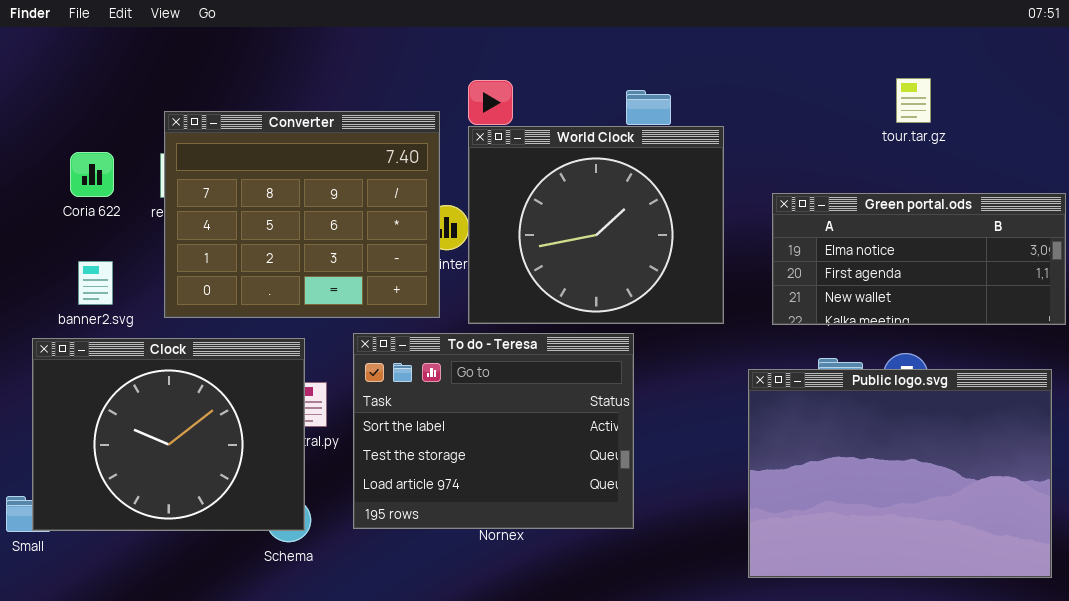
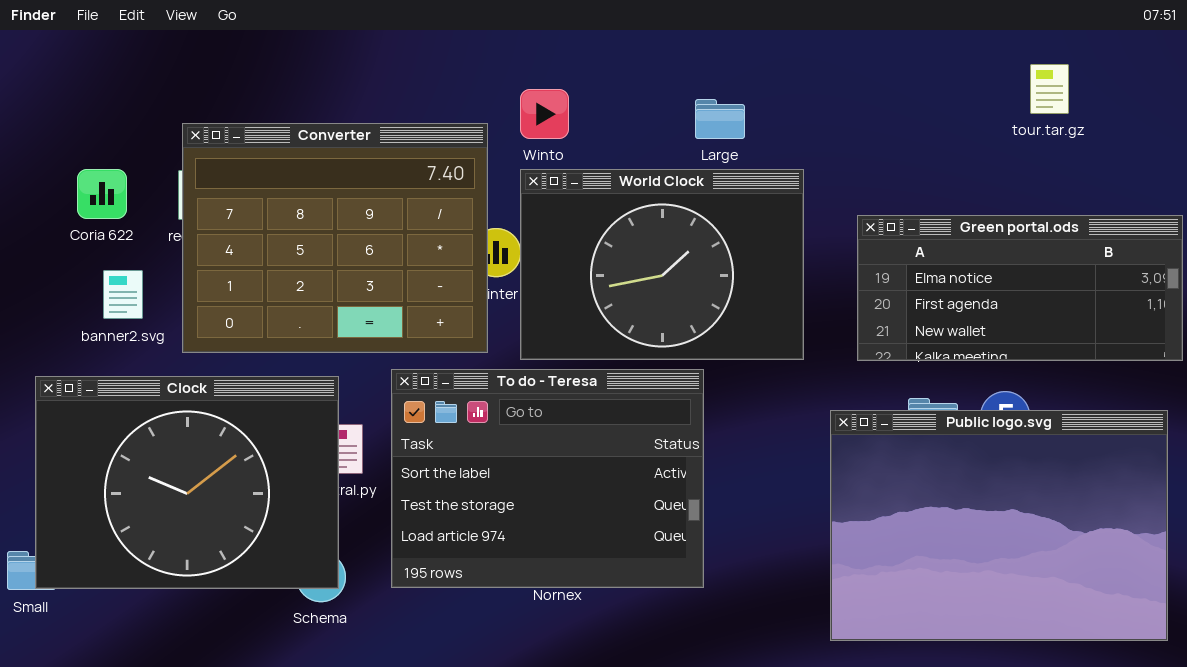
tour.tar.gz: [896,78,931,123] -> [1030,64,1069,114], moved
World Clock: [468,126,724,324] -> [520,169,804,360], resized
banner2.svg: [78,261,113,305] -> [103,270,143,319], moved

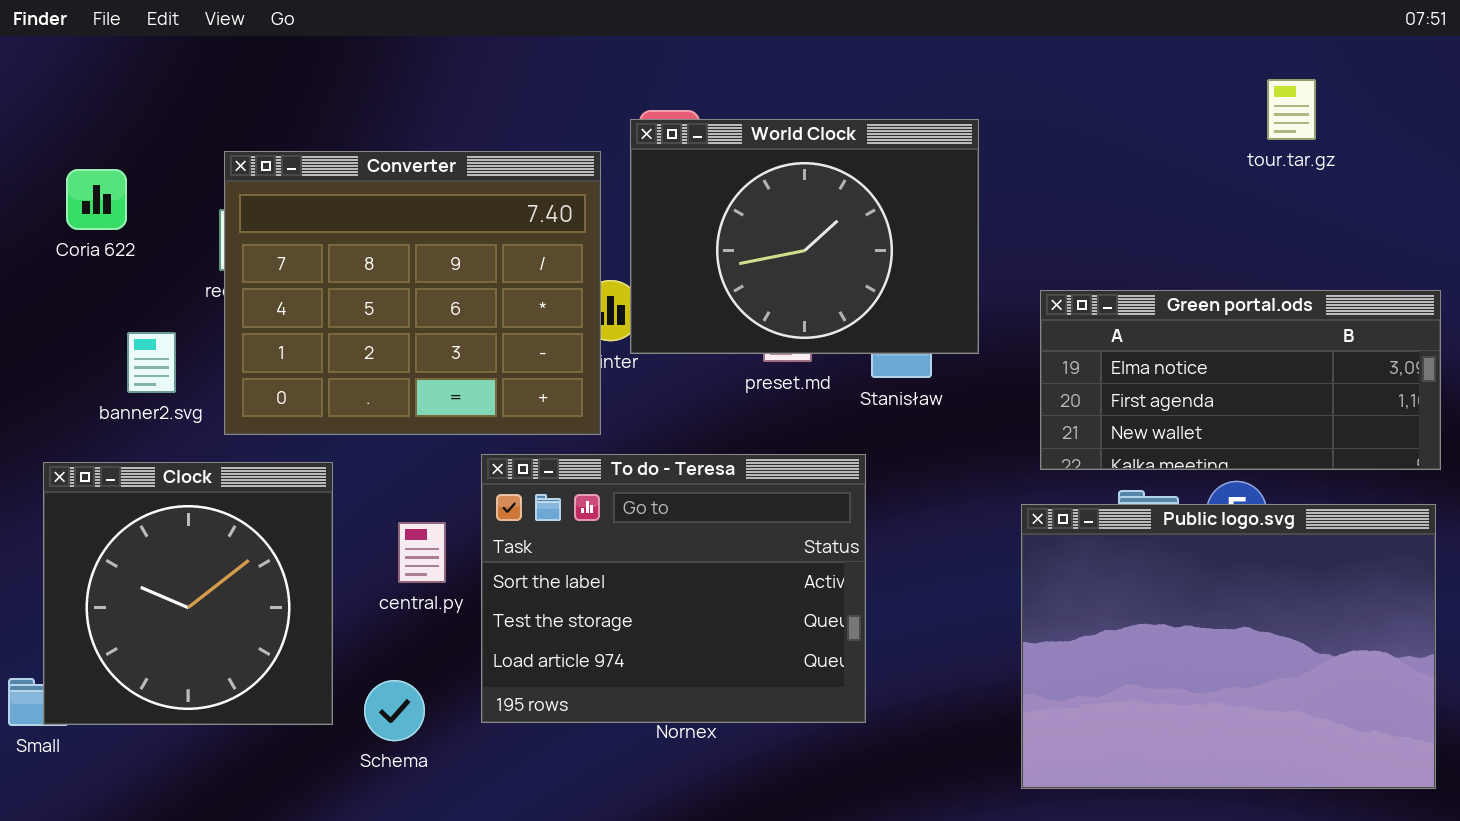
Coria 622: [77,169,127,219] -> [66,169,127,230], moved
World Clock: [520,169,804,360] -> [630,119,979,354], moved
Green portal.ods: [857,215,1183,361] -> [1040,290,1441,470], moved
Clock: [35,376,339,589] -> [43,462,333,725], resized

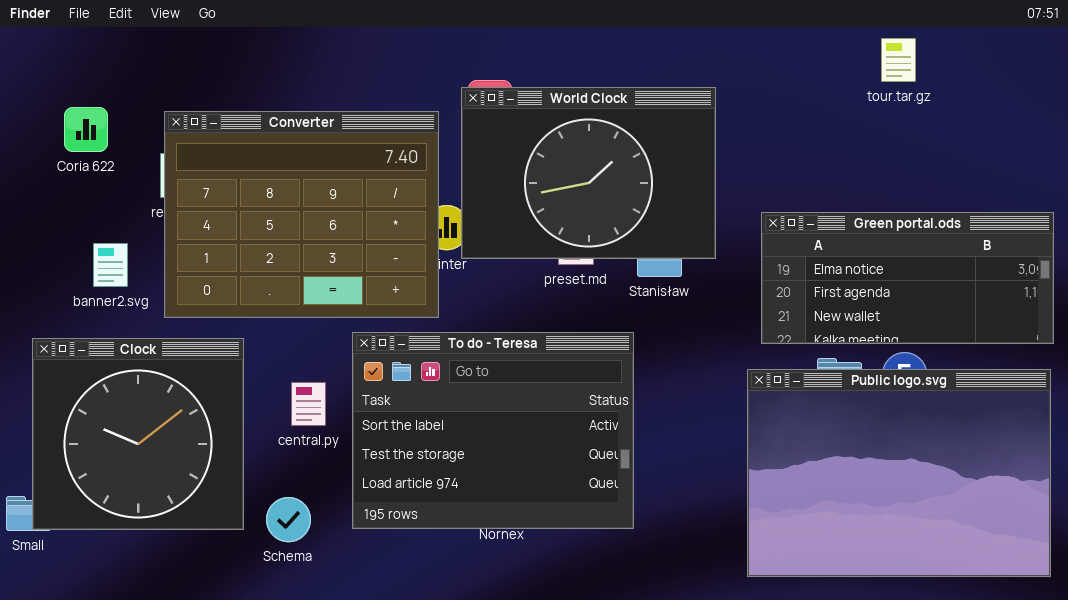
tour.tar.gz: [1267,79,1316,140] -> [881,38,916,82], moved
Coria 622: [66,169,127,230] -> [64,107,108,152], moved

